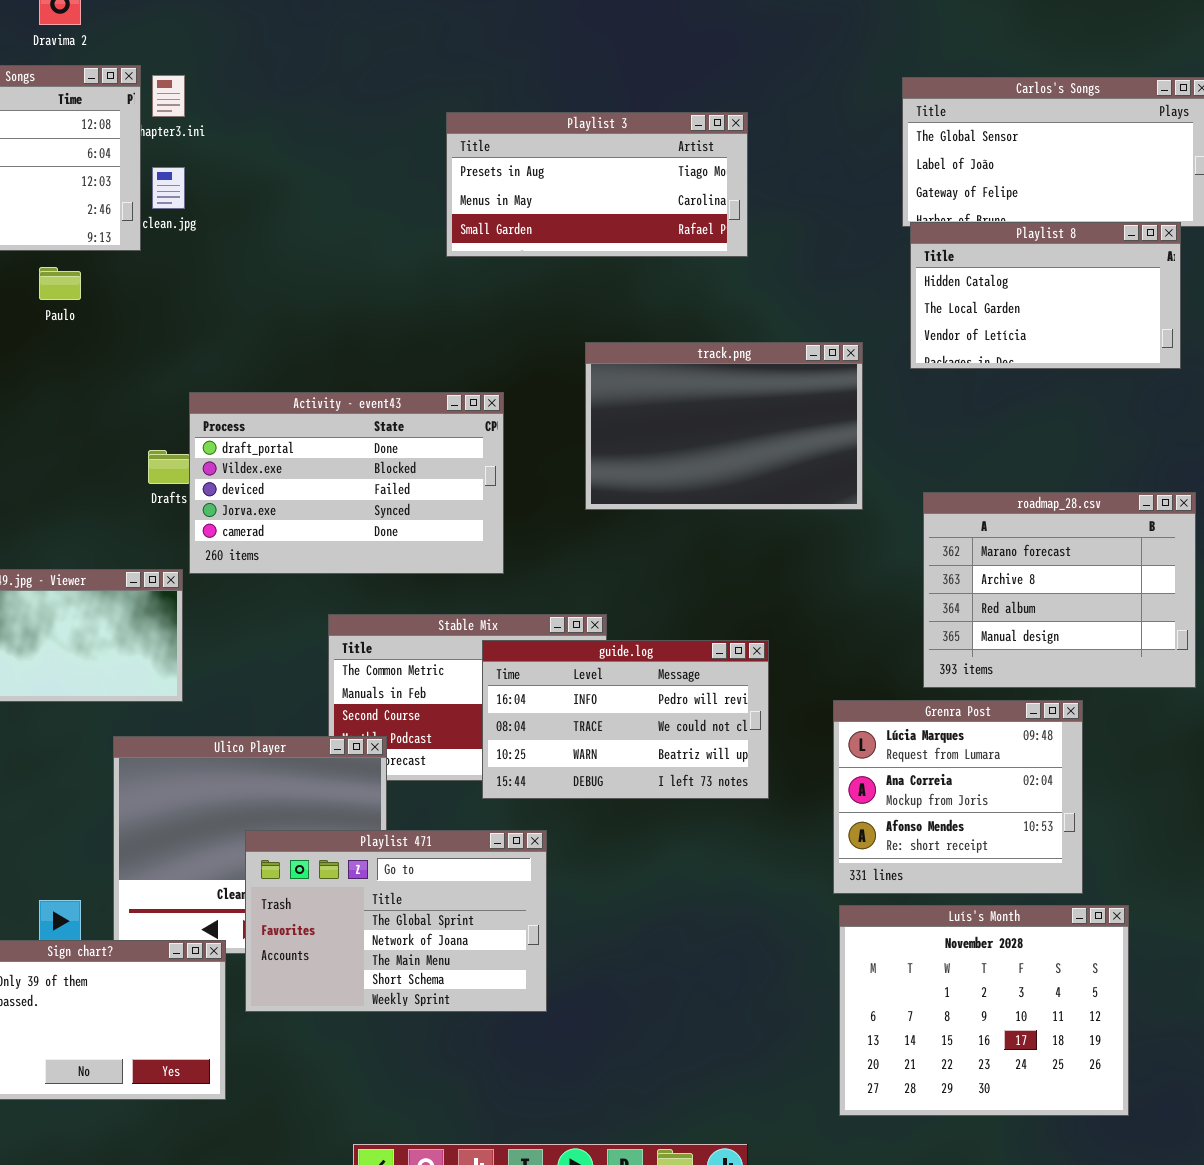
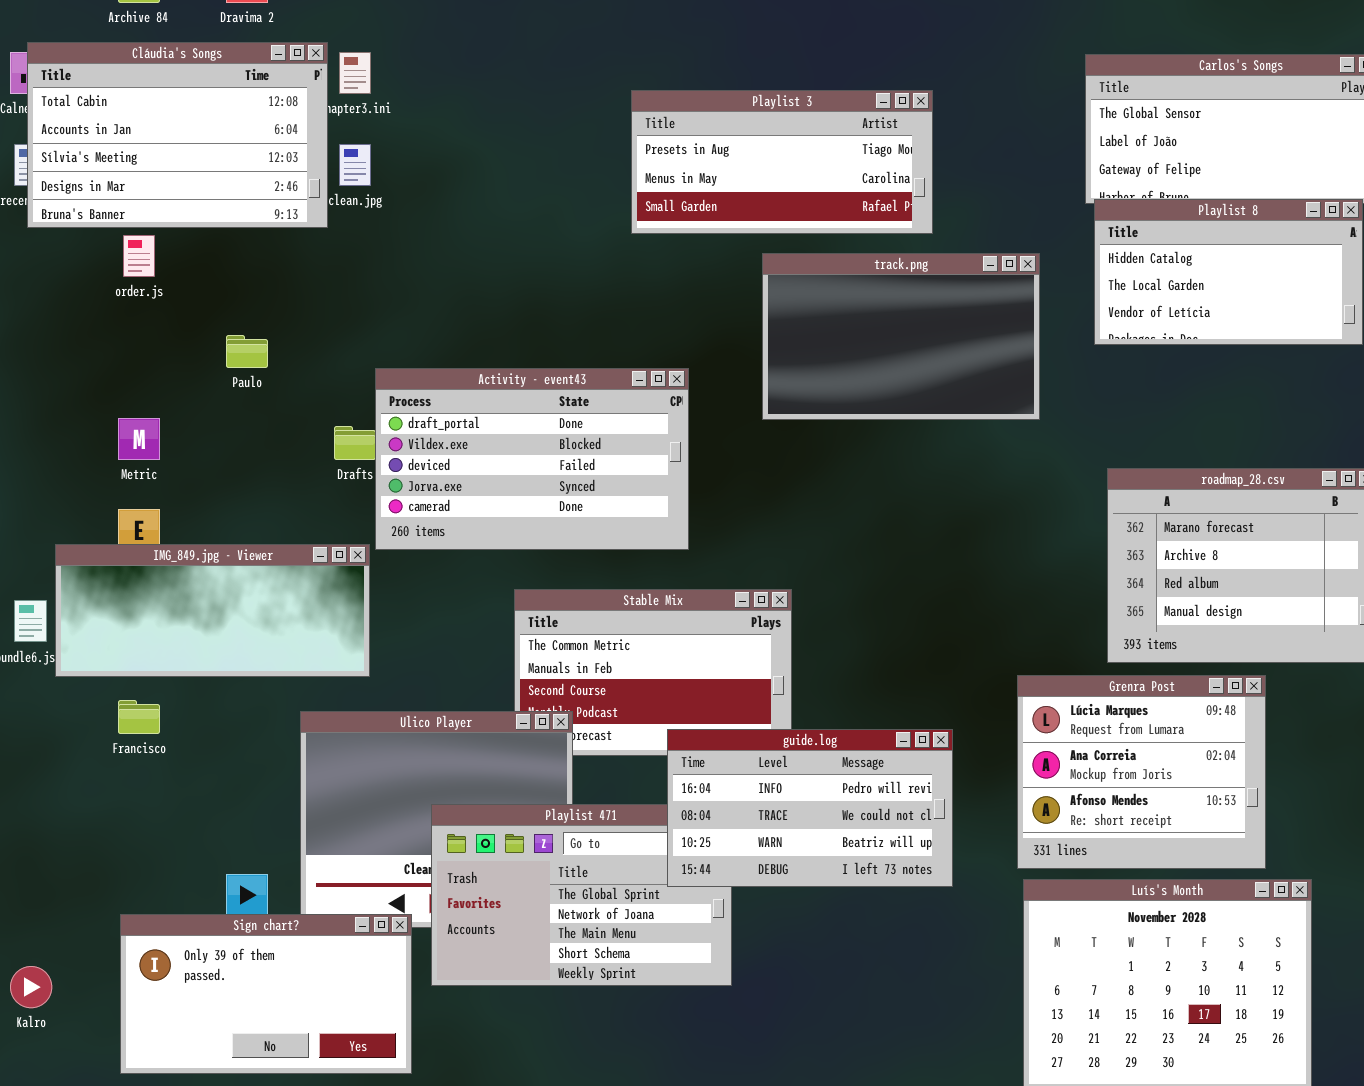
Paulo: [39,267,81,300] -> [226,335,268,368], moved
track.png: [585,342,863,510] -> [762,253,1040,420], moved
guide.log: [482,640,769,799] -> [667,729,953,887], moved

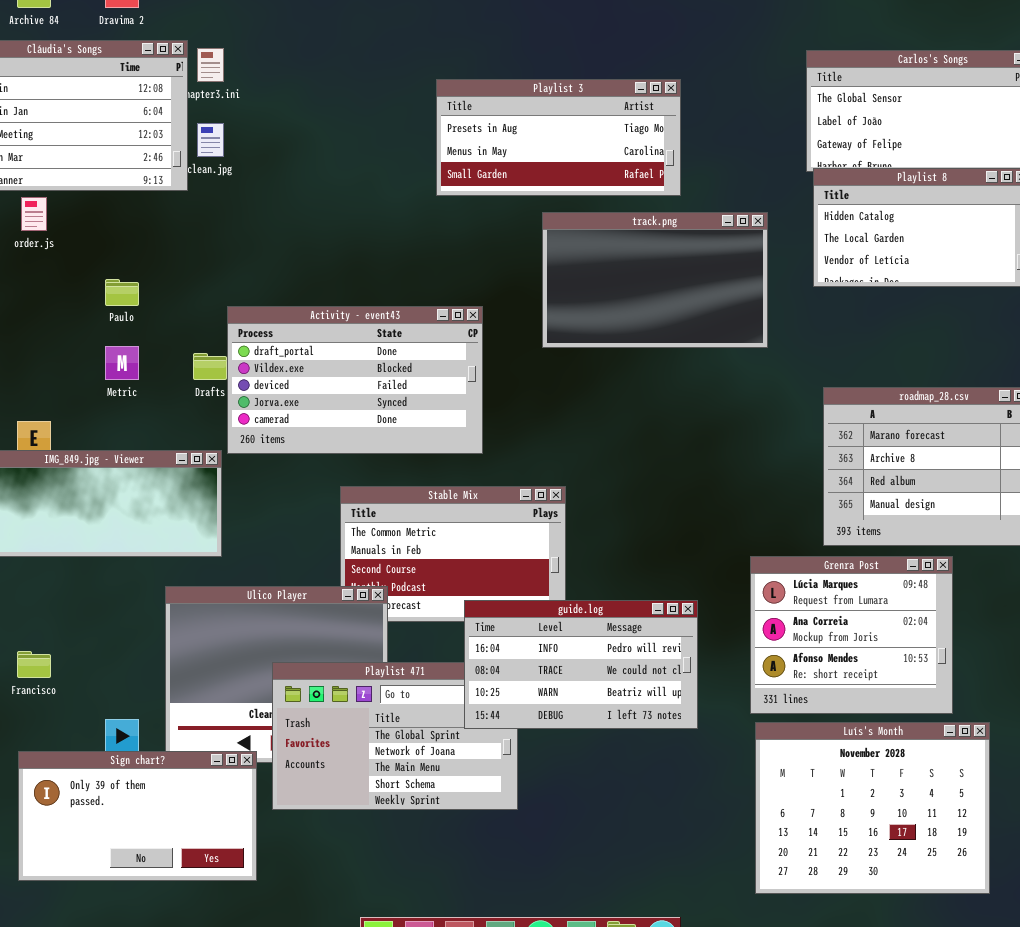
Metric: [118,418,160,460] -> [105,346,139,380], moved
Francisco: [118,700,160,734] -> [17,651,51,678], moved

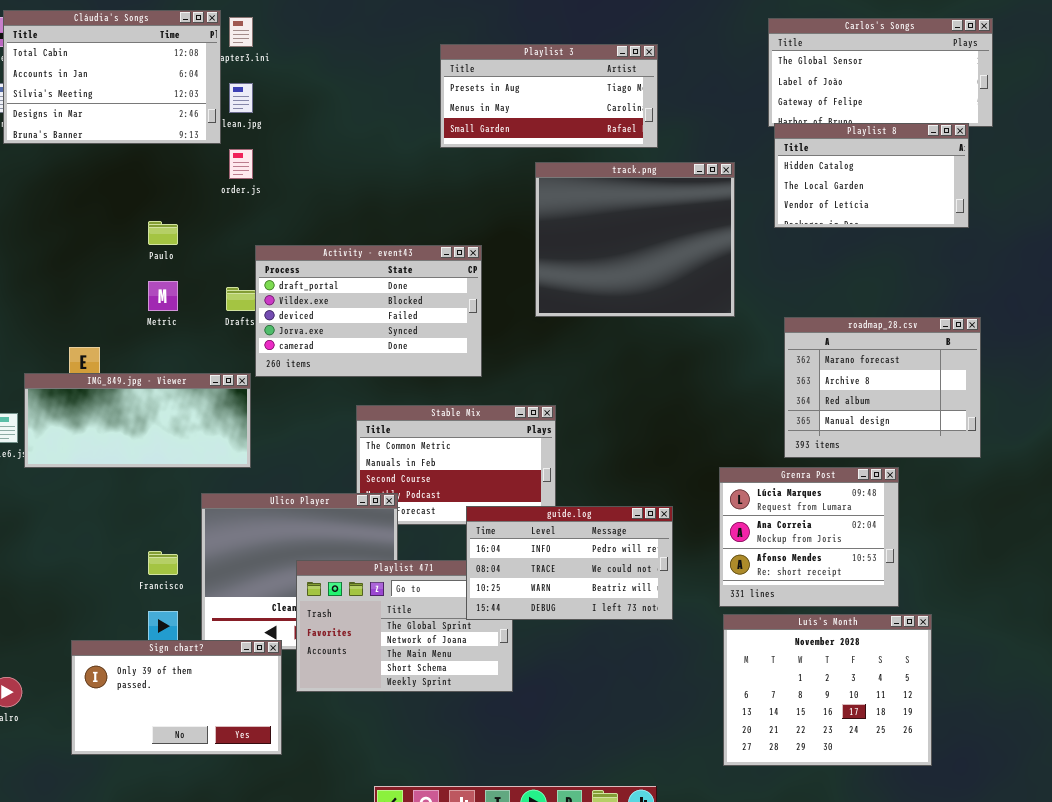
order.js: [21,197,47,231] -> [229,149,253,179], moved
track.png: [542,212,768,348] -> [535,162,735,317], resized
Francisco: [17,651,51,678] -> [148,551,178,575], moved

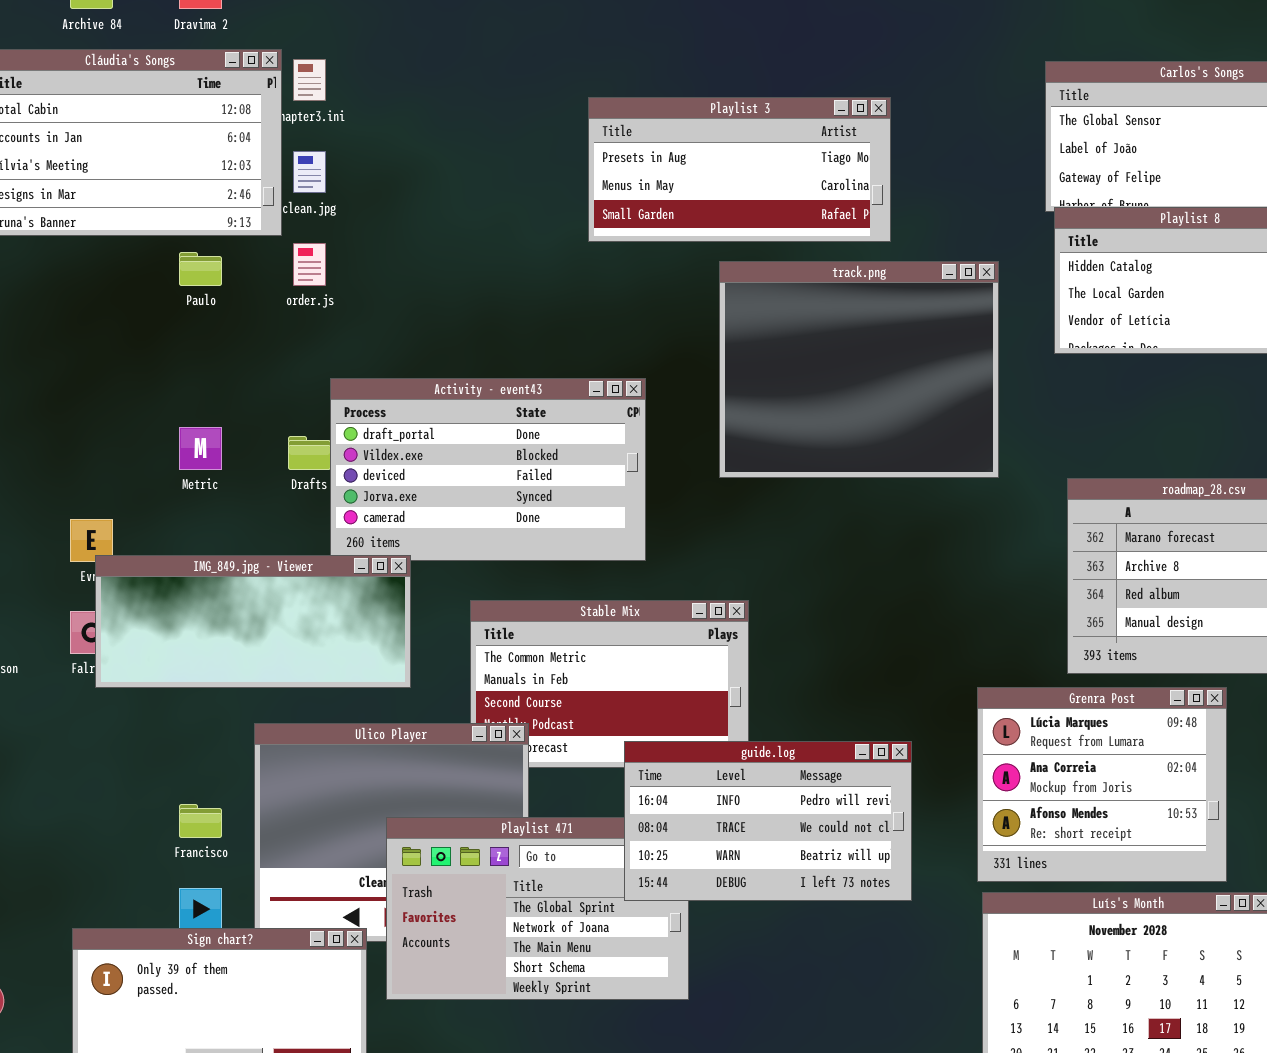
Paulo: [148,221,178,245] -> [179,252,222,286], moved
IMG_849.jpg - Viewer: [24,373,251,468] -> [95,555,411,688], moved

